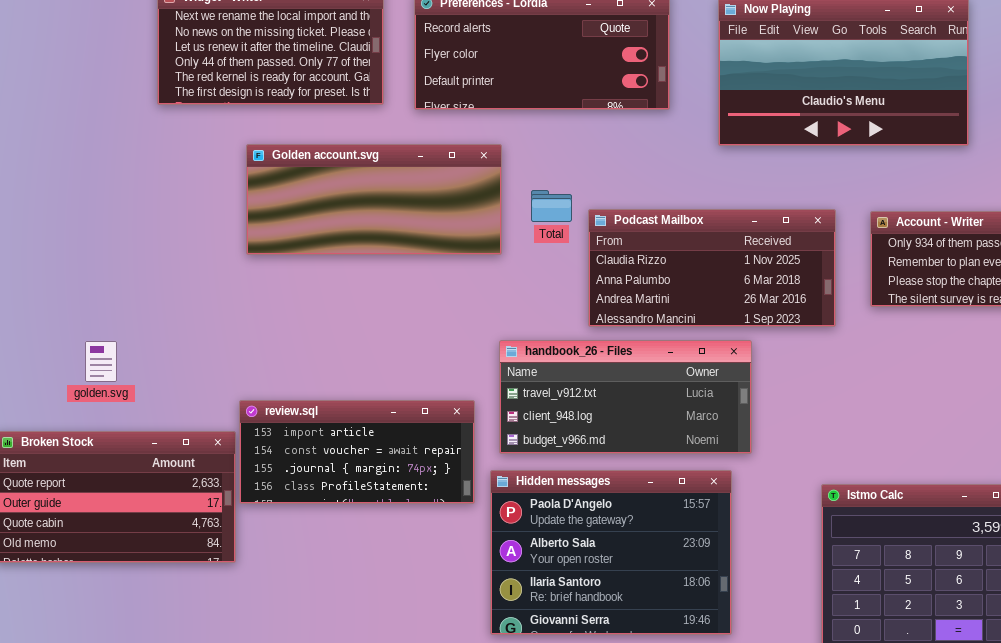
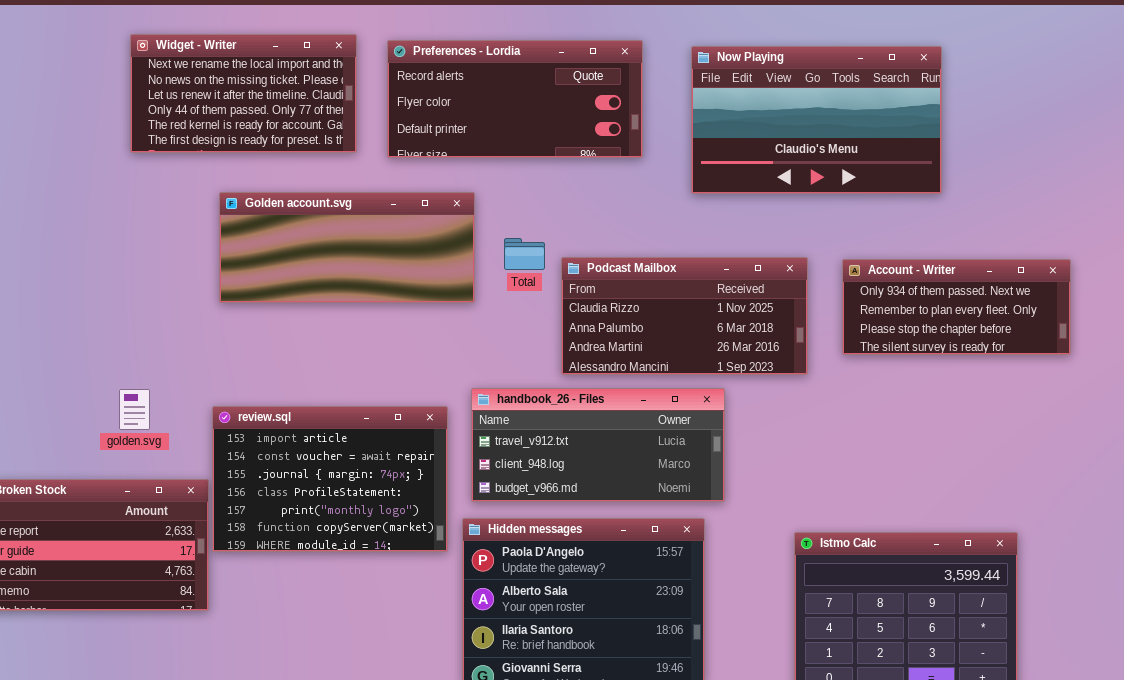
golden.svg: [85,341,117,382] -> [119,389,150,430], moved
review.sql: [239,400,475,504] -> [212,406,448,552], resized

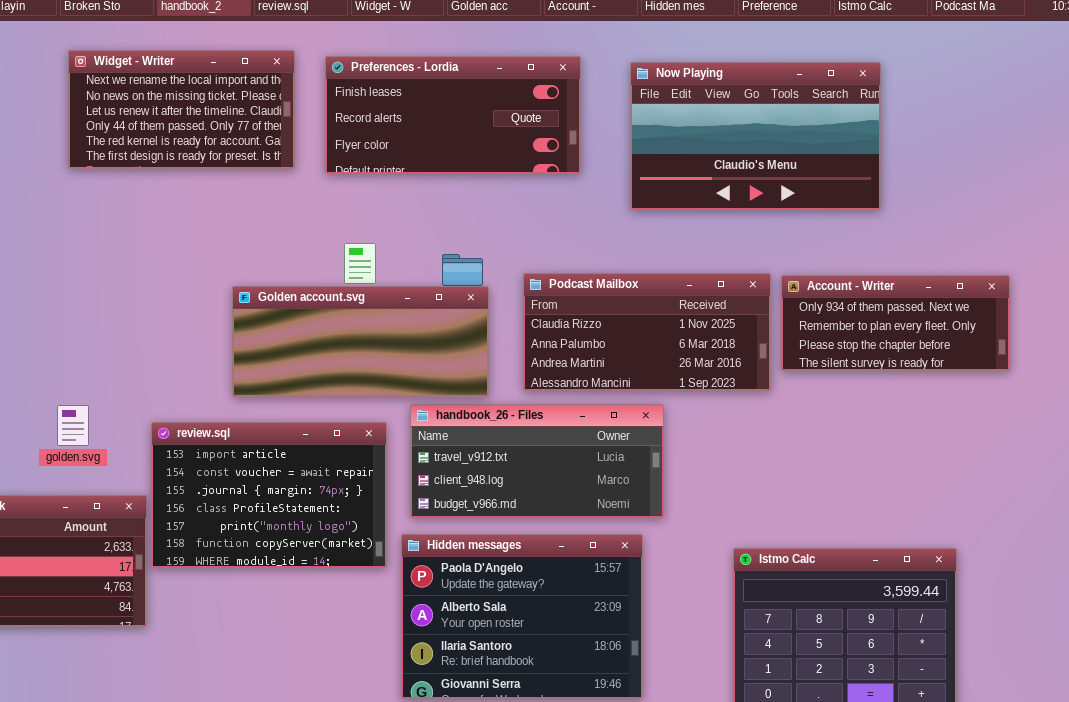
Preferences - Lordia: [387,40,643,158] -> [325,56,581,174], scrolled up 1 row
Golden account.svg: [219,192,475,303] -> [232,286,489,397], moved
Podcast Mailbox: [561,257,808,375] -> [523,273,771,391], moved

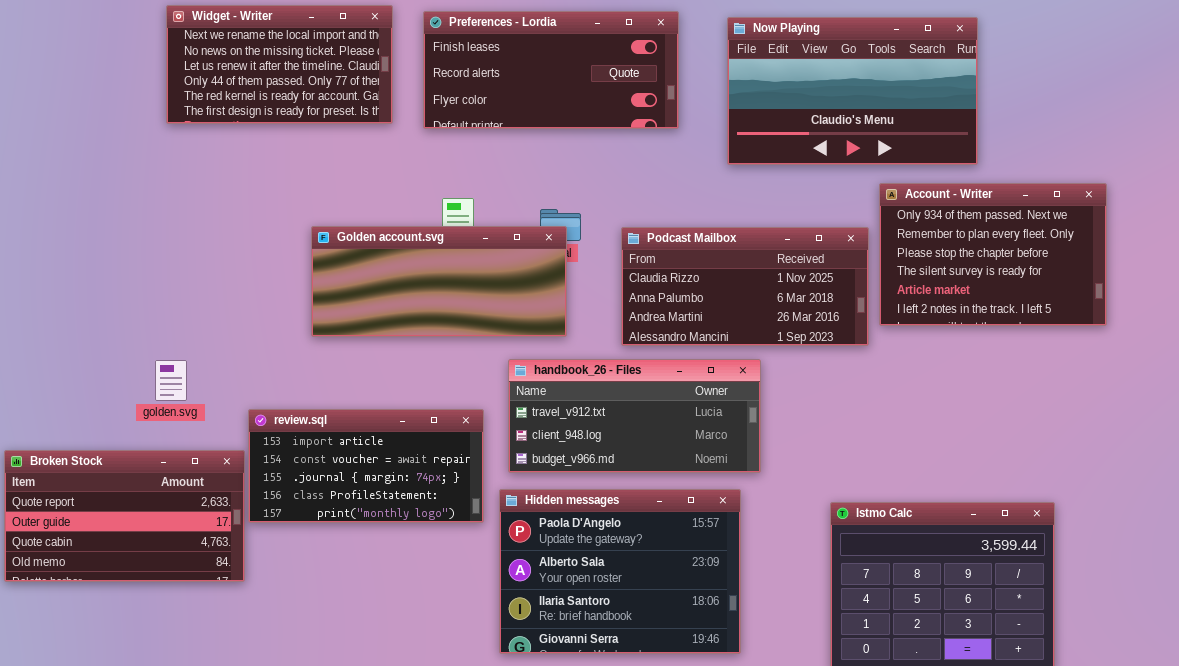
Account - Writer: [781,275,1010,371] -> [879,183,1107,326], resized
Golden account.svg: [232,286,489,397] -> [311,226,567,337], moved
review.sql: [151,422,387,568] -> [248,409,484,523], resized

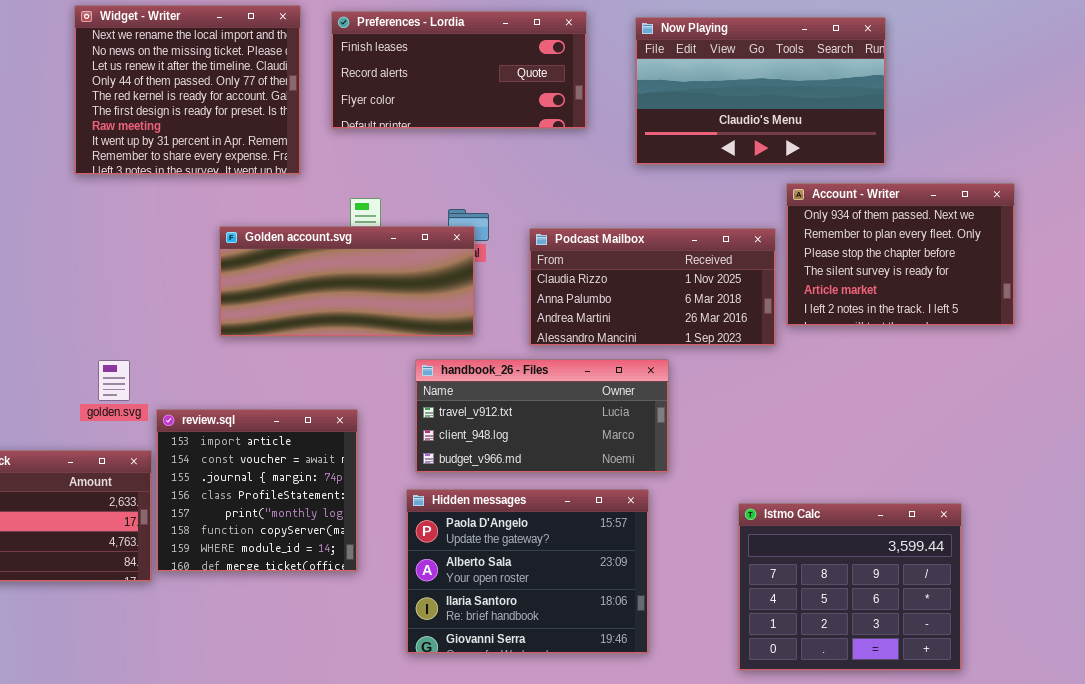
Widget - Writer: [166,5,393,124] -> [74,5,301,175], resized
golden.svg: [155,360,187,401] -> [98,360,130,401], moved
review.sql: [248,409,484,523] -> [156,409,358,572], resized

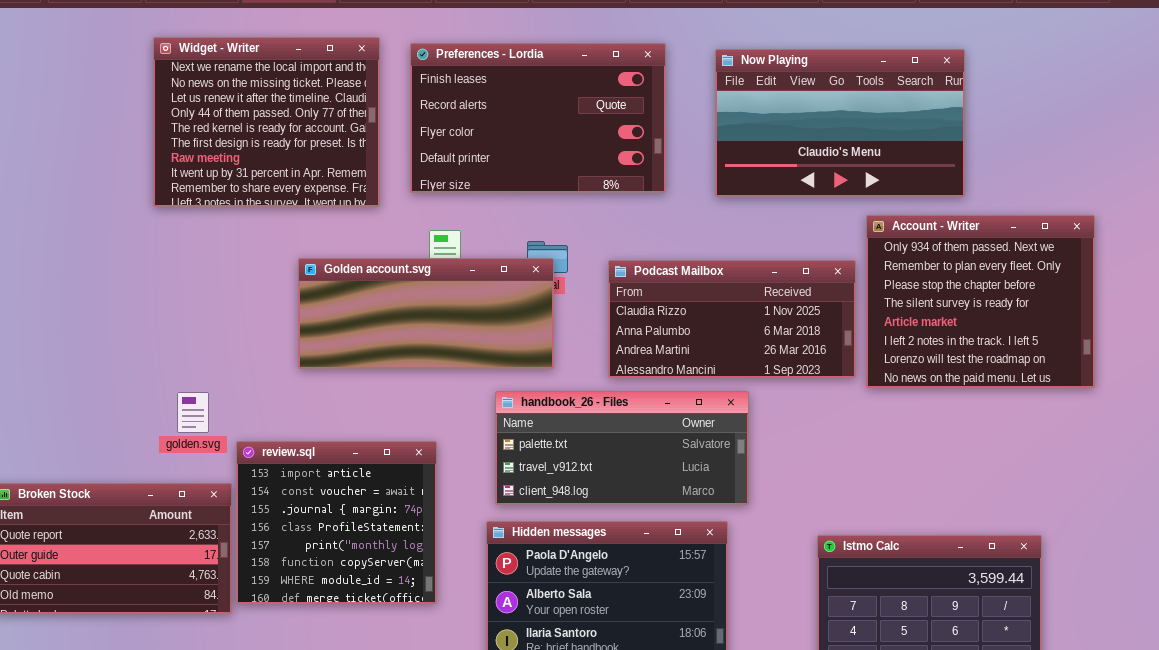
Preferences - Lordia: [331,11,587,129] -> [410,43,666,193], resized
Account - Writer: [786,183,1015,326] -> [866,215,1095,388], resized
handbook_26 - Files: [415,359,669,473] -> [495,391,749,505], scrolled up 1 row

